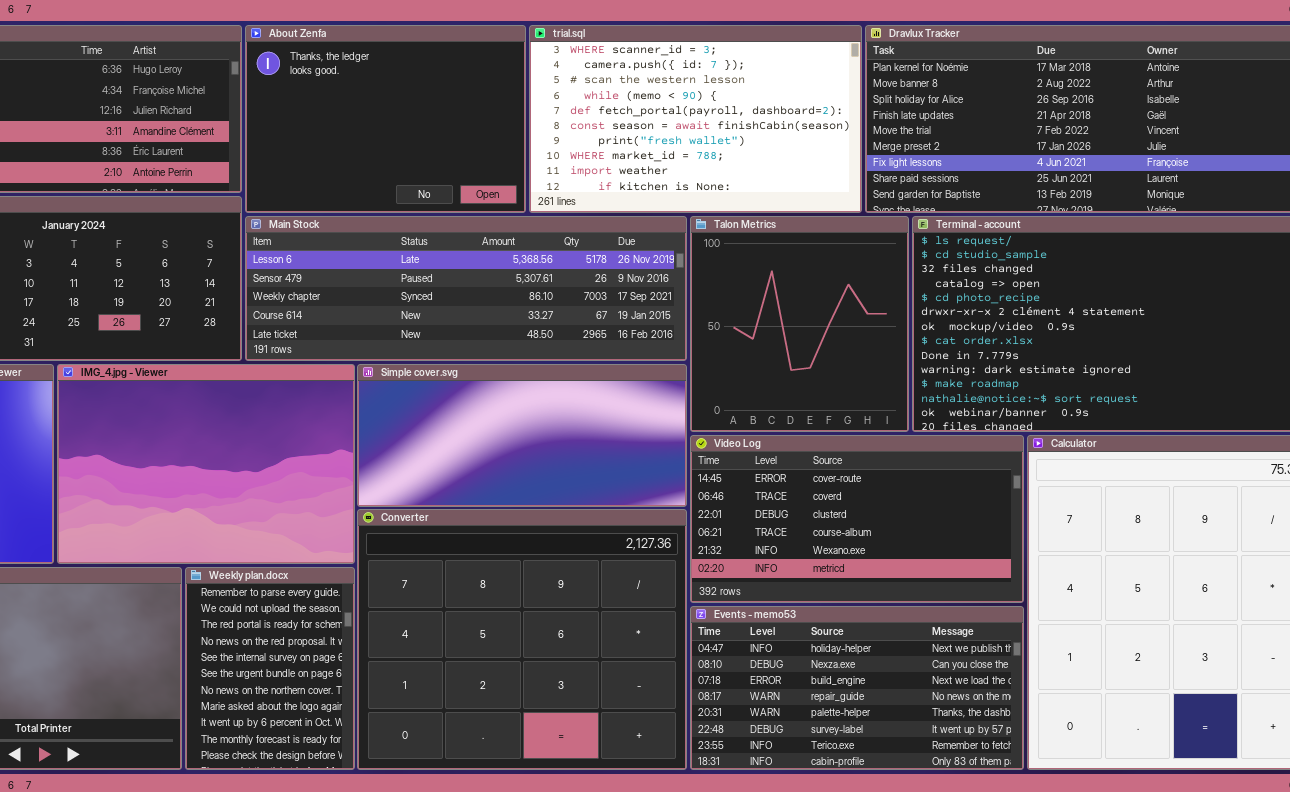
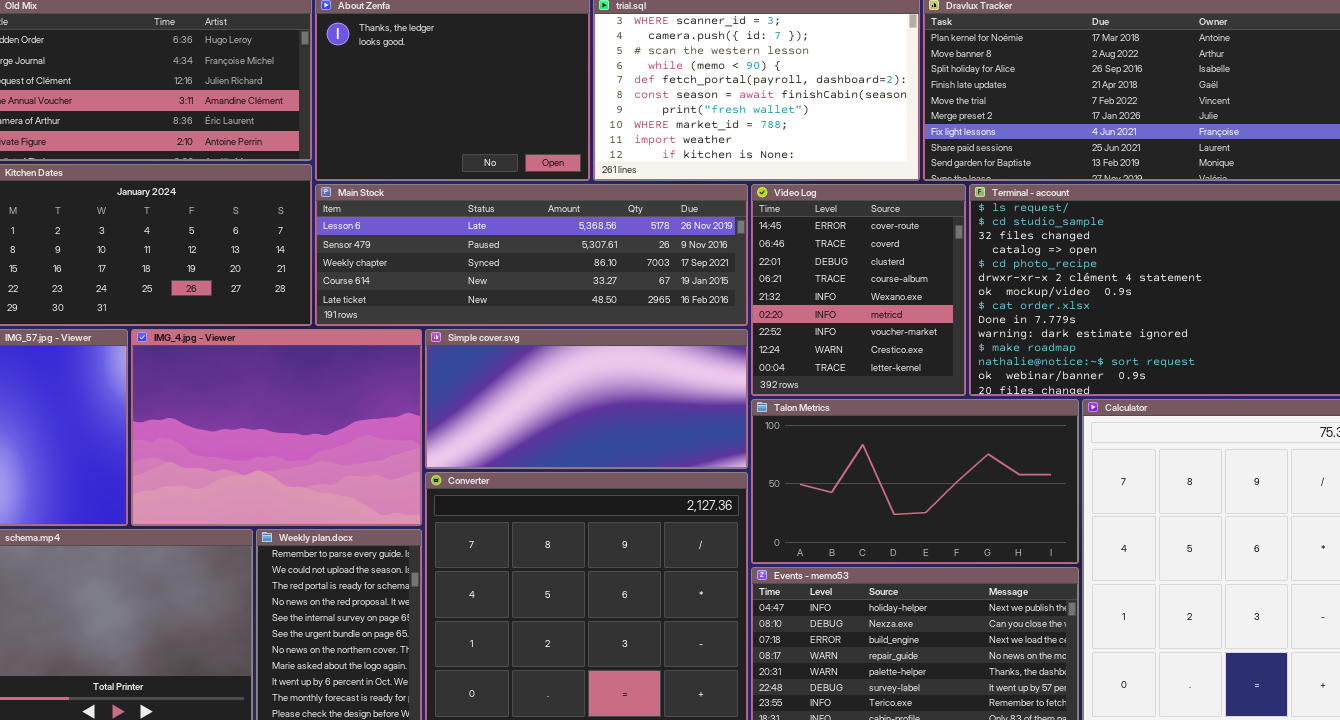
Talon Metrics: [690,216,909,432] -> [751,399,1079,564], moved, resized
Video Log: [690,435,1024,603] -> [751,184,966,396], moved, resized

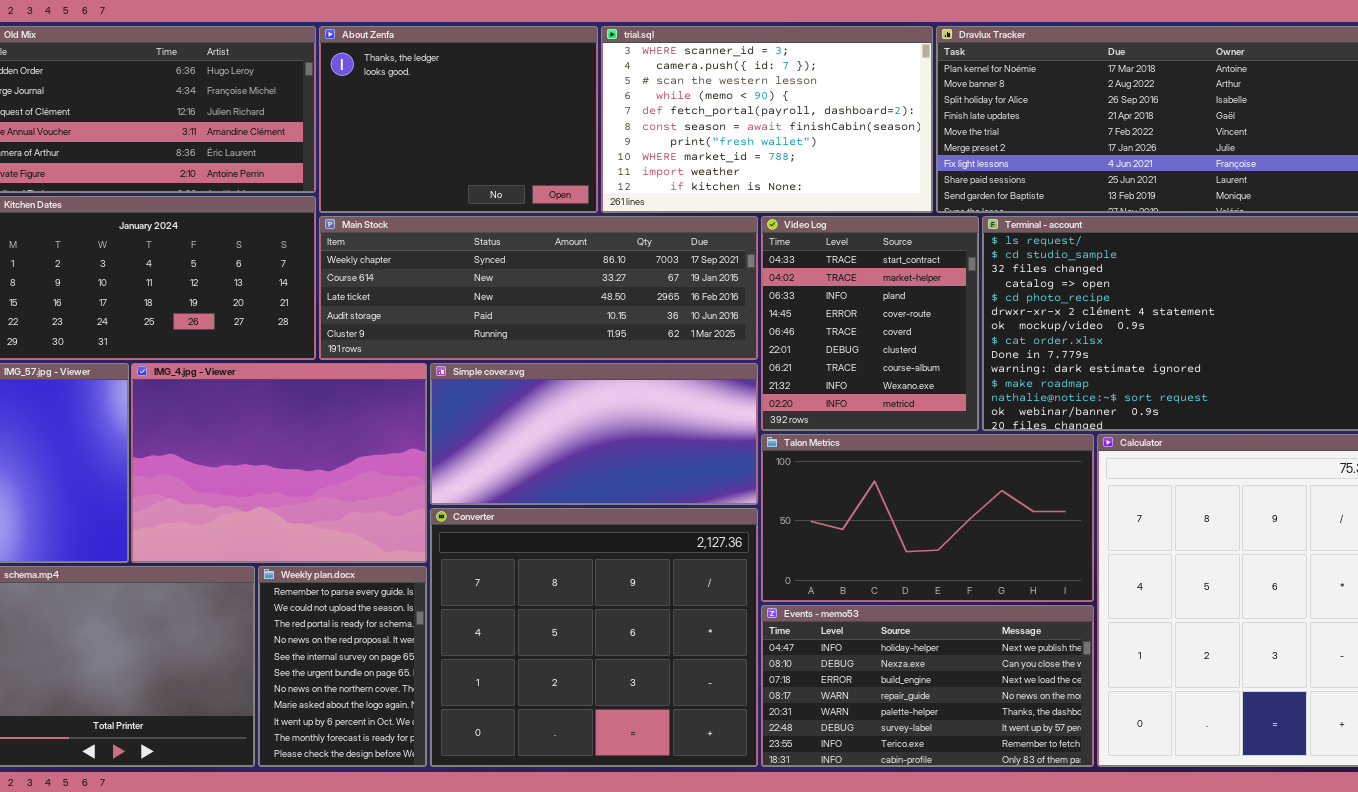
Main Stock: [315,184,748,326] -> [319,216,758,360], scrolled down 2 rows
Video Log: [751,184,966,396] -> [761,216,979,431], scrolled up 3 rows

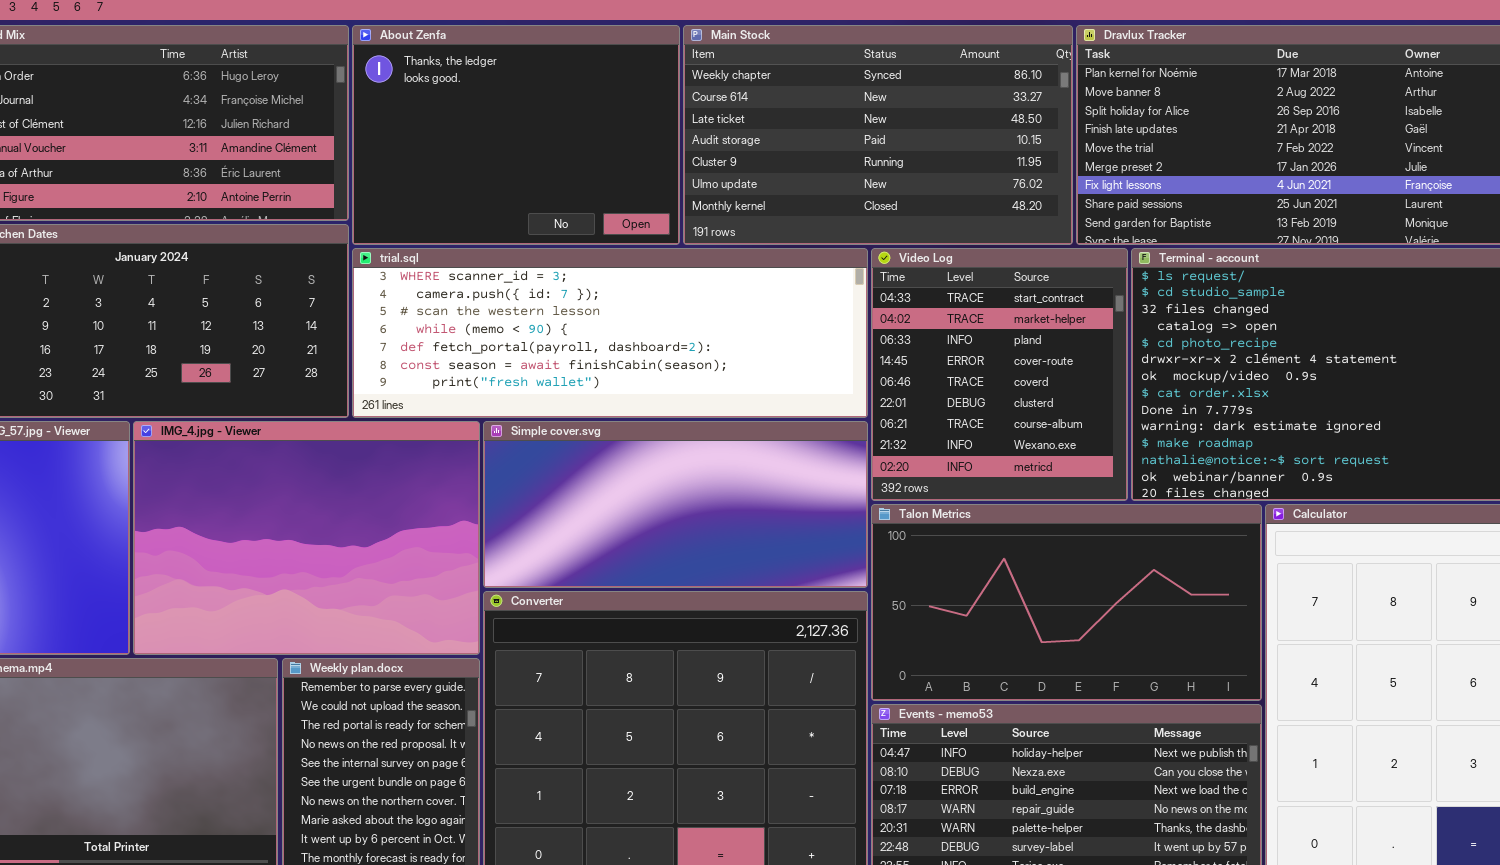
trial.sql: [601,26,933,213] -> [352,248,868,418], moved, resized
Main Stock: [319,216,758,360] -> [683,25,1073,245], moved, resized

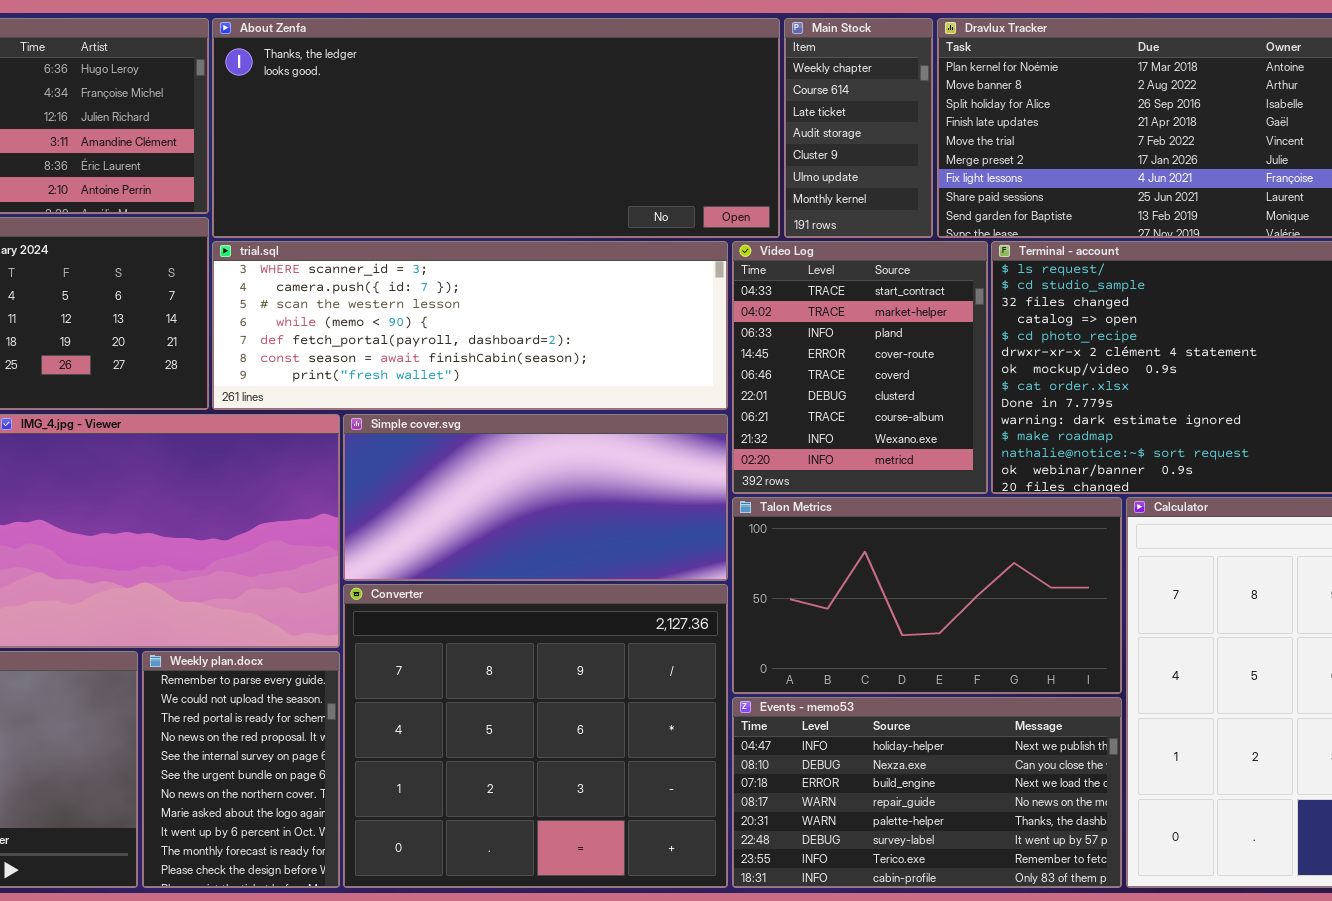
About Zenfa: [352,25,680,245] -> [212,18,780,238], resized
Main Stock: [683,25,1073,245] -> [784,18,933,238], resized

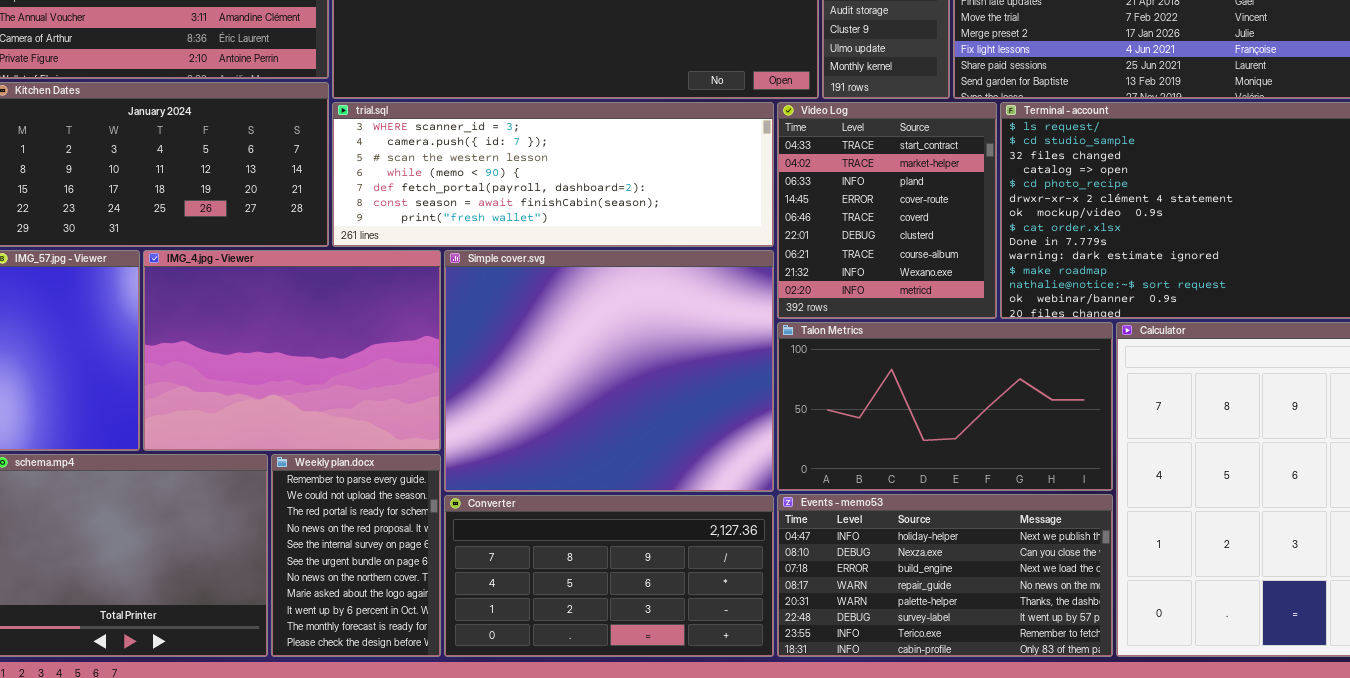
Simple cover.svg: [343,414,728,581] -> [444,250,774,492], resized
Converter: [343,584,728,888] -> [444,495,774,657], resized

